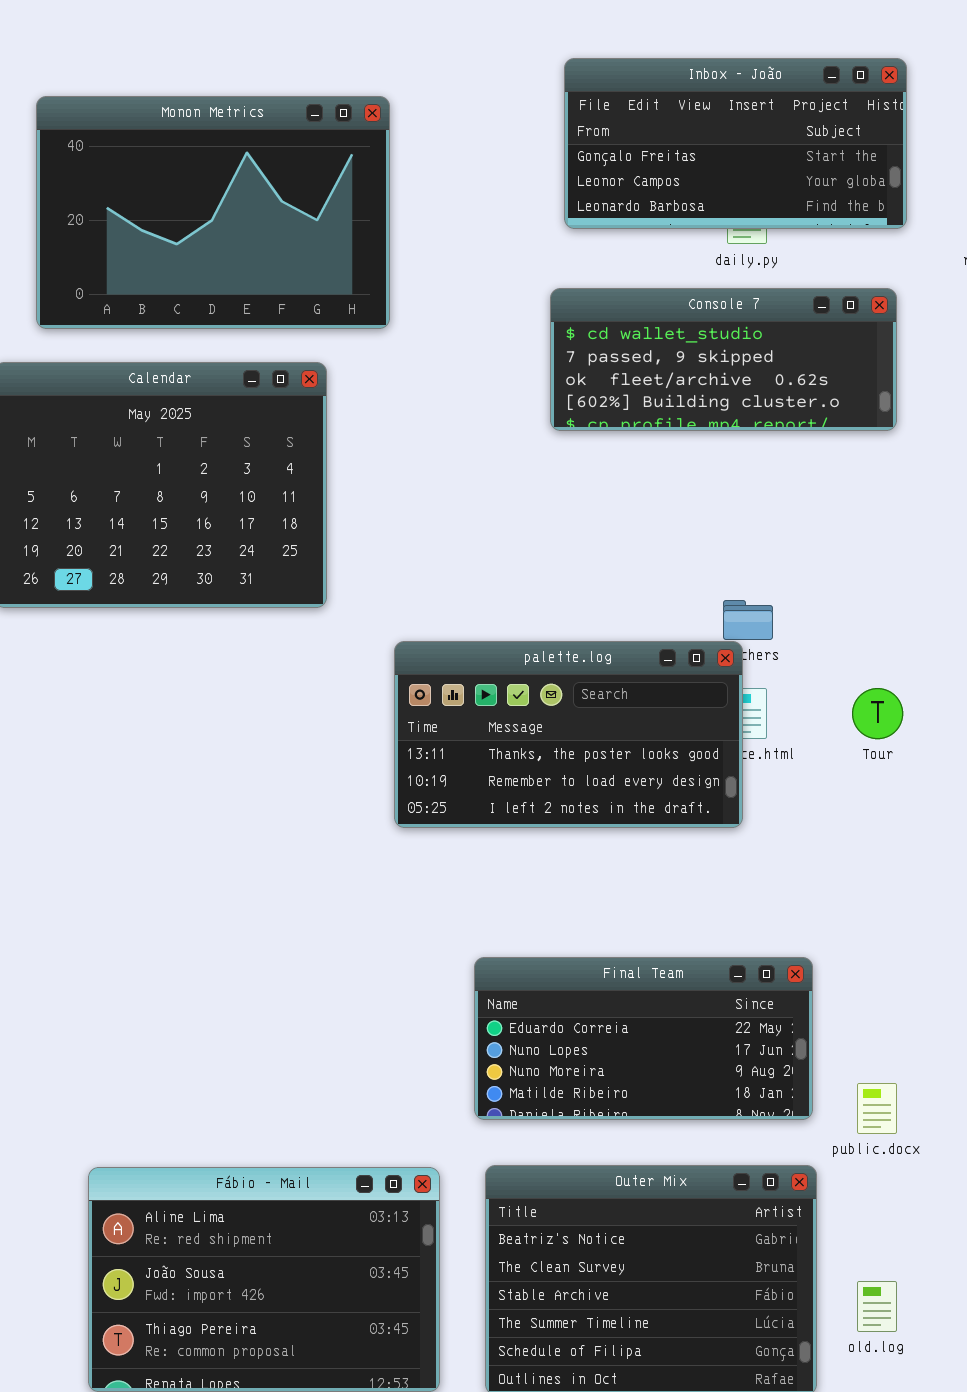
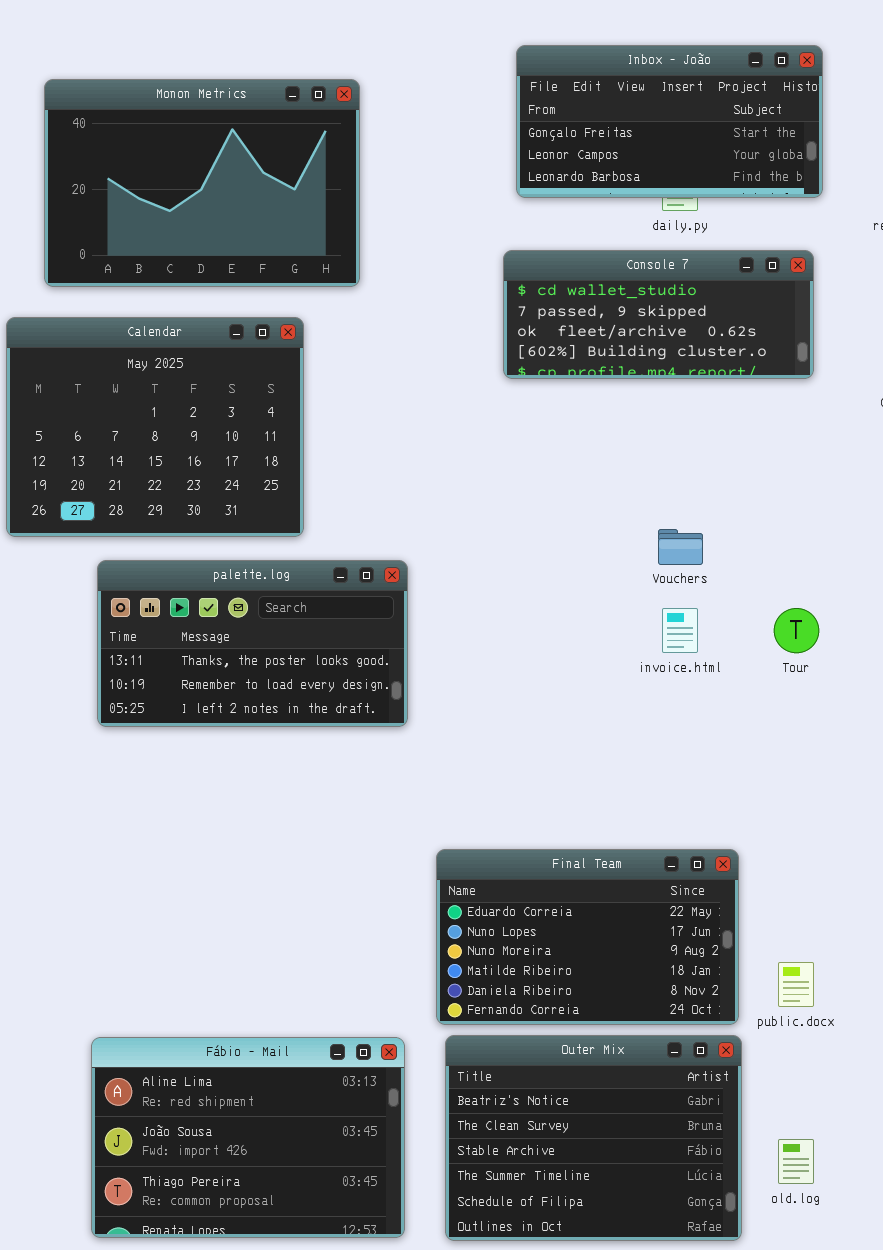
palette.log: [394,641,743,828] -> [97,560,408,727], moved
Final Team: [474,957,813,1120] -> [436,849,739,1025], resized

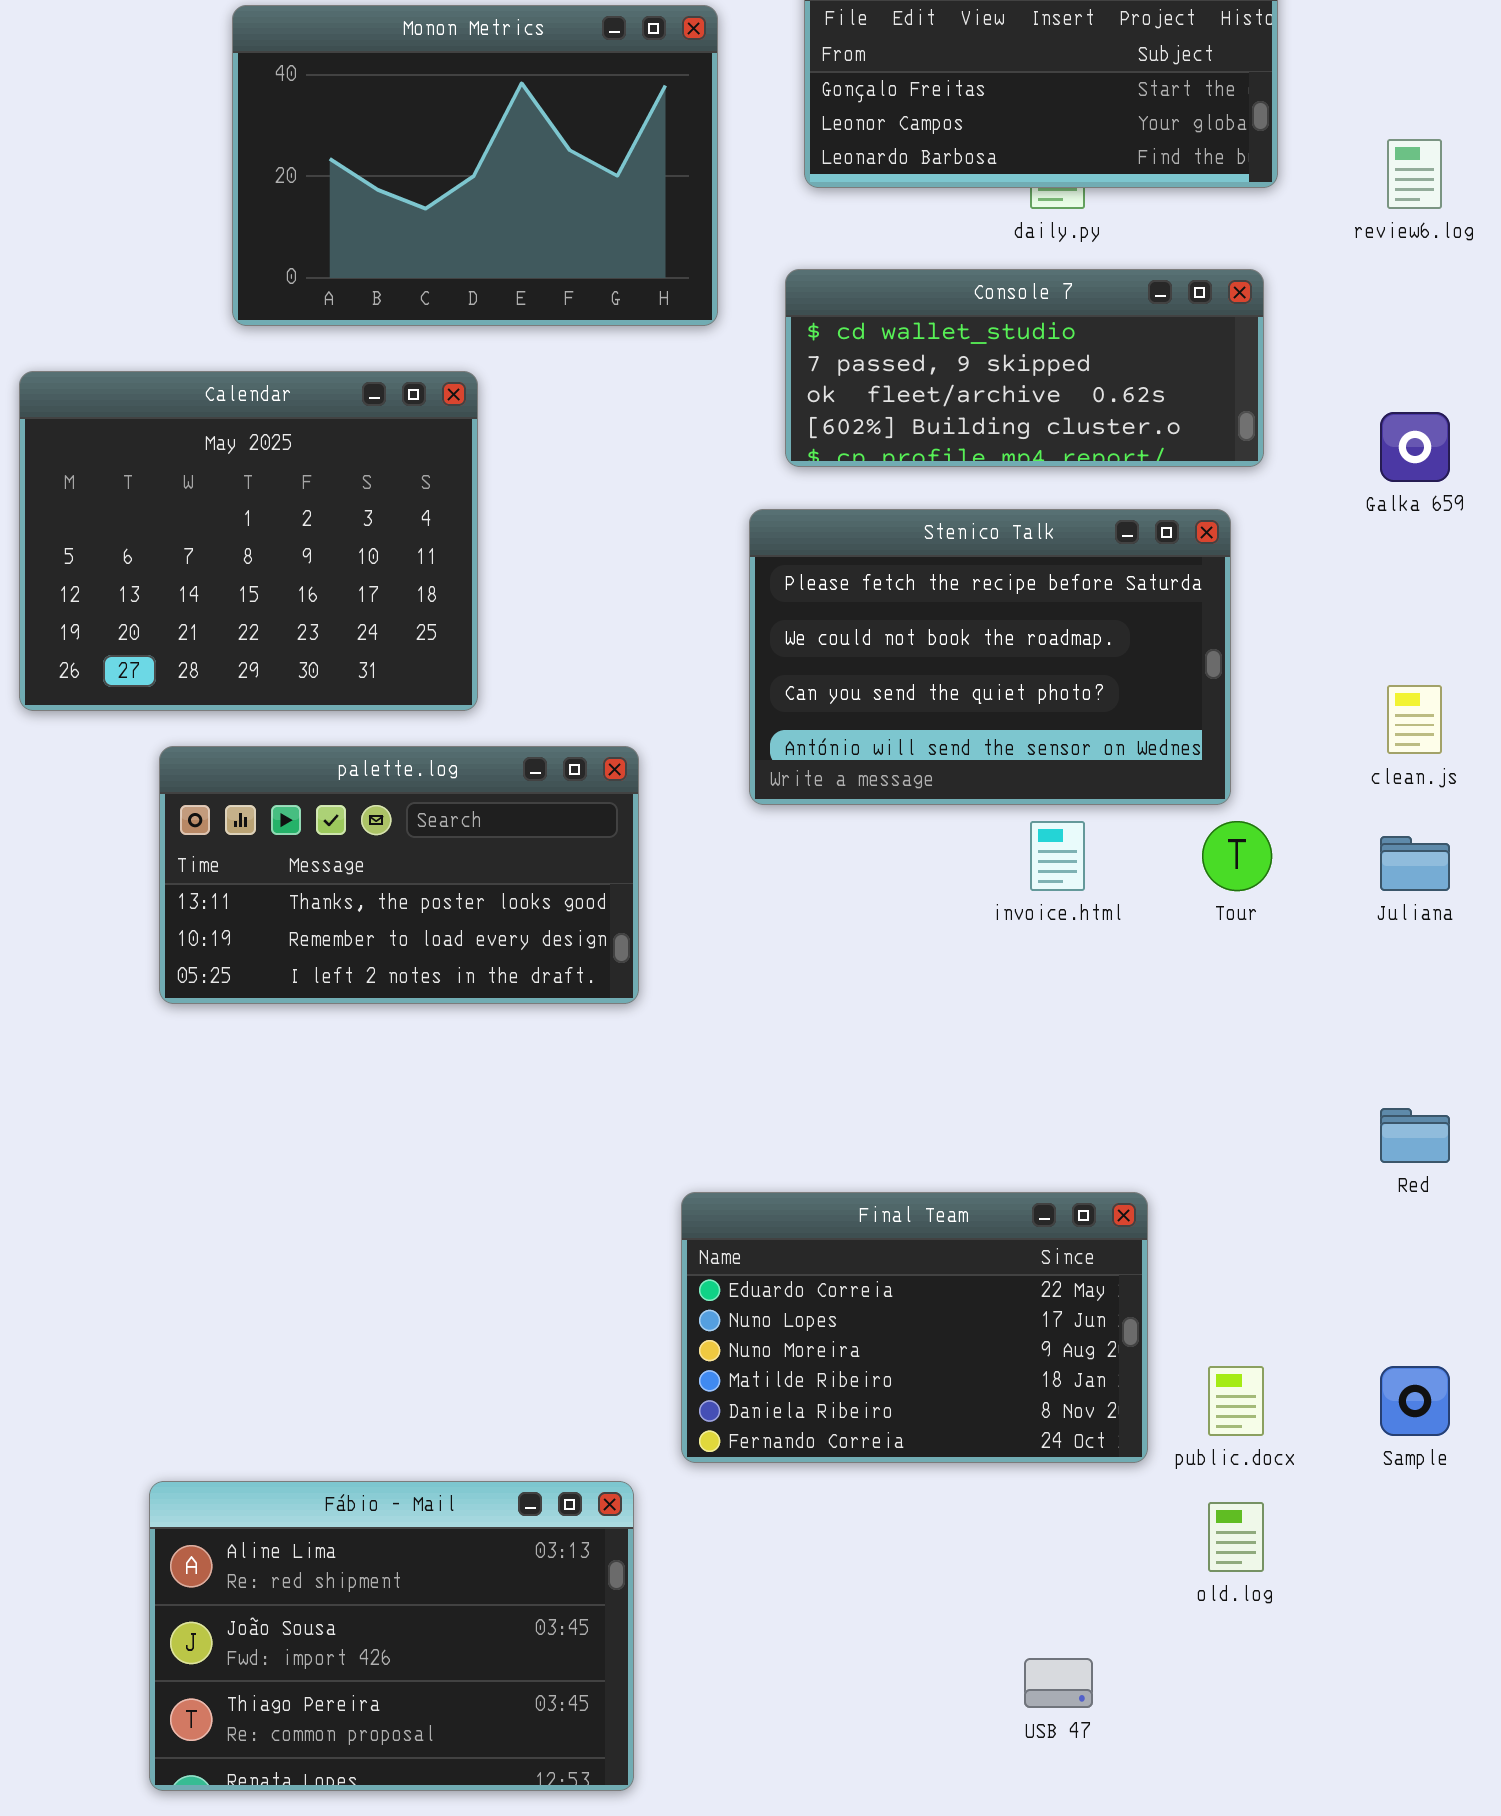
Monon Metrics: [44,79,360,287] -> [232,5,718,326], moved
Stenico Talk: none -> [749,509,1231,805], opened
Outer Mix: [445,1035,742,1241] -> none, closed
old.log: [778,1139,814,1184] -> [1208,1502,1264,1572], moved

